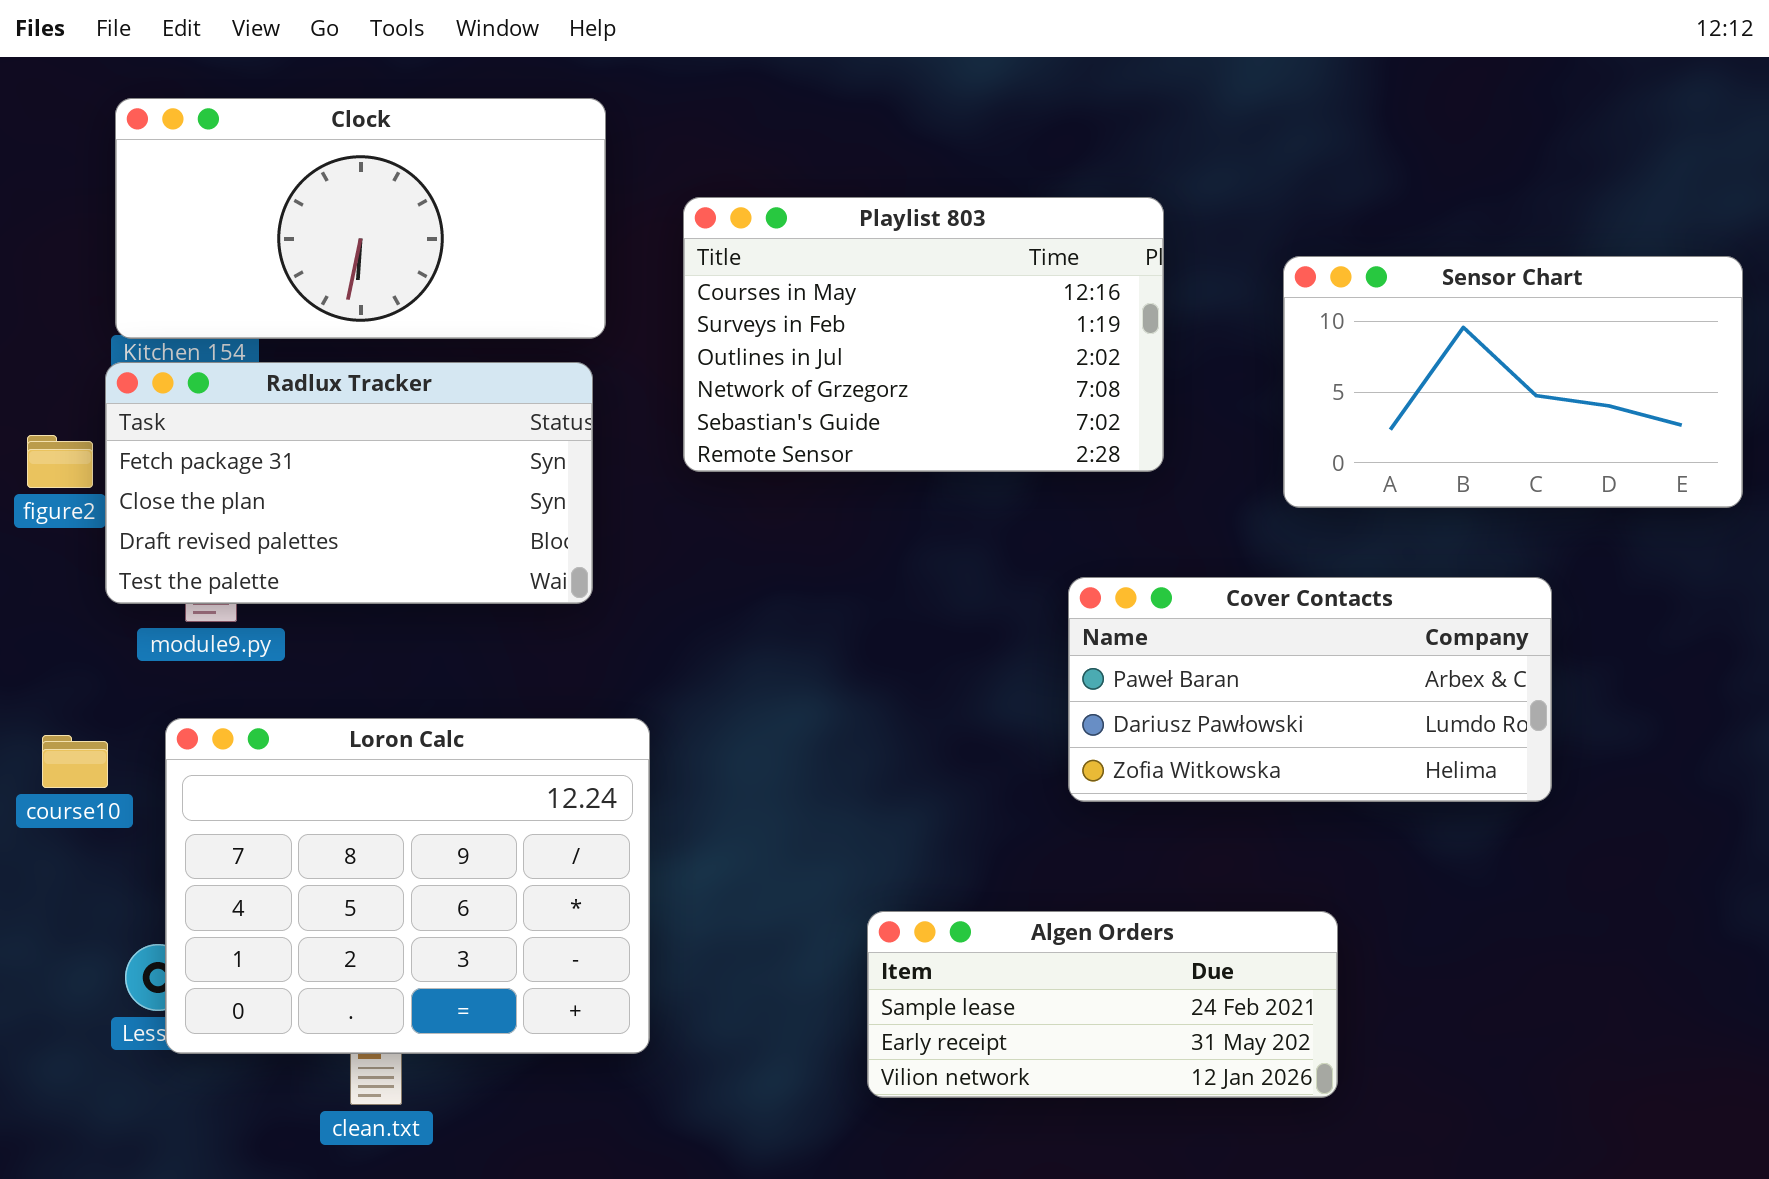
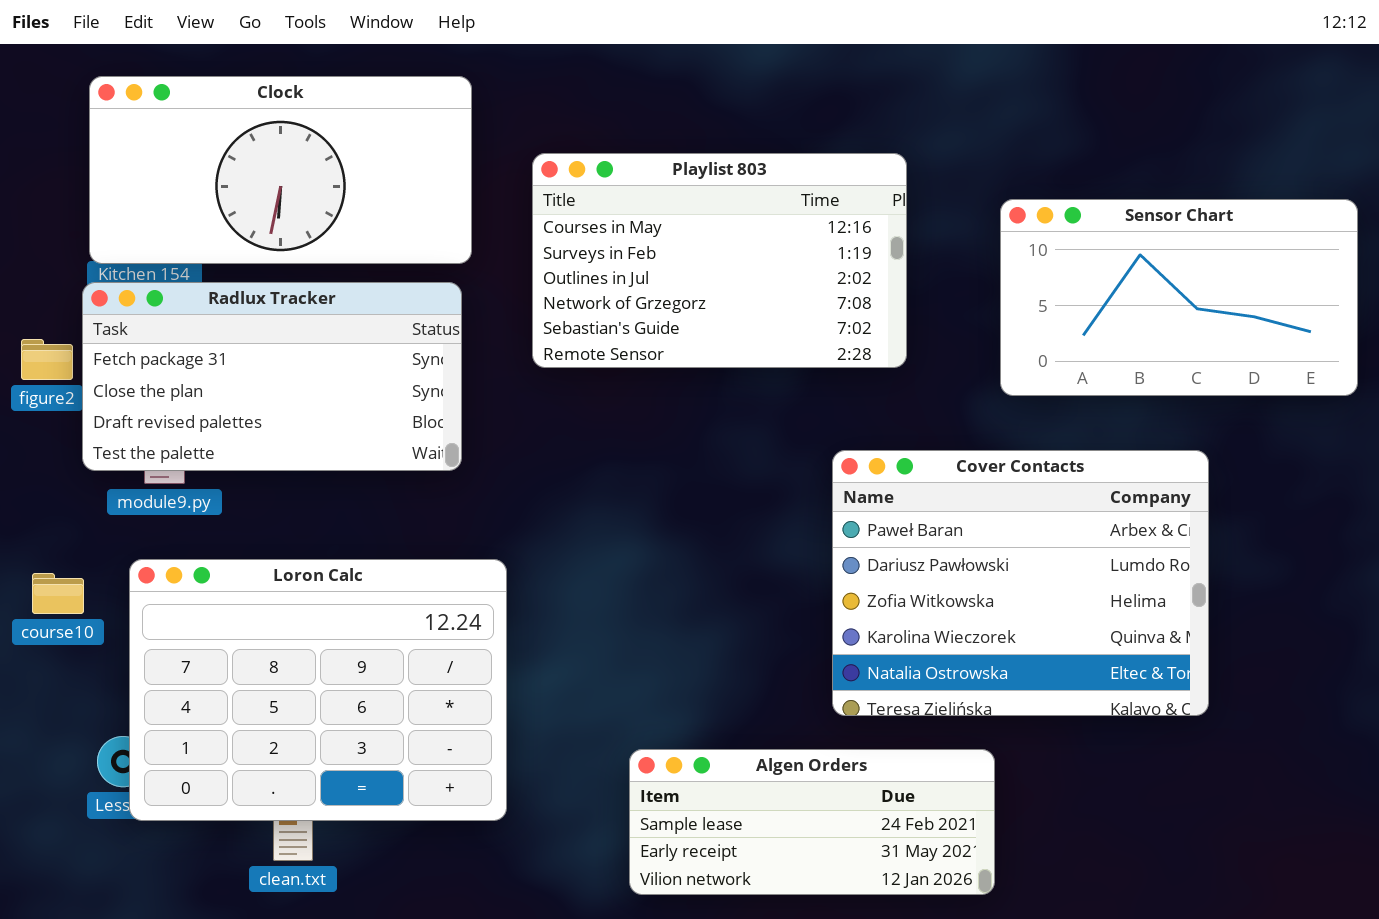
Cover Contacts: [1068,577,1552,802] -> [832,450,1209,716], resized
Algen Orders: [867,911,1338,1098] -> [629,749,995,895], moved

